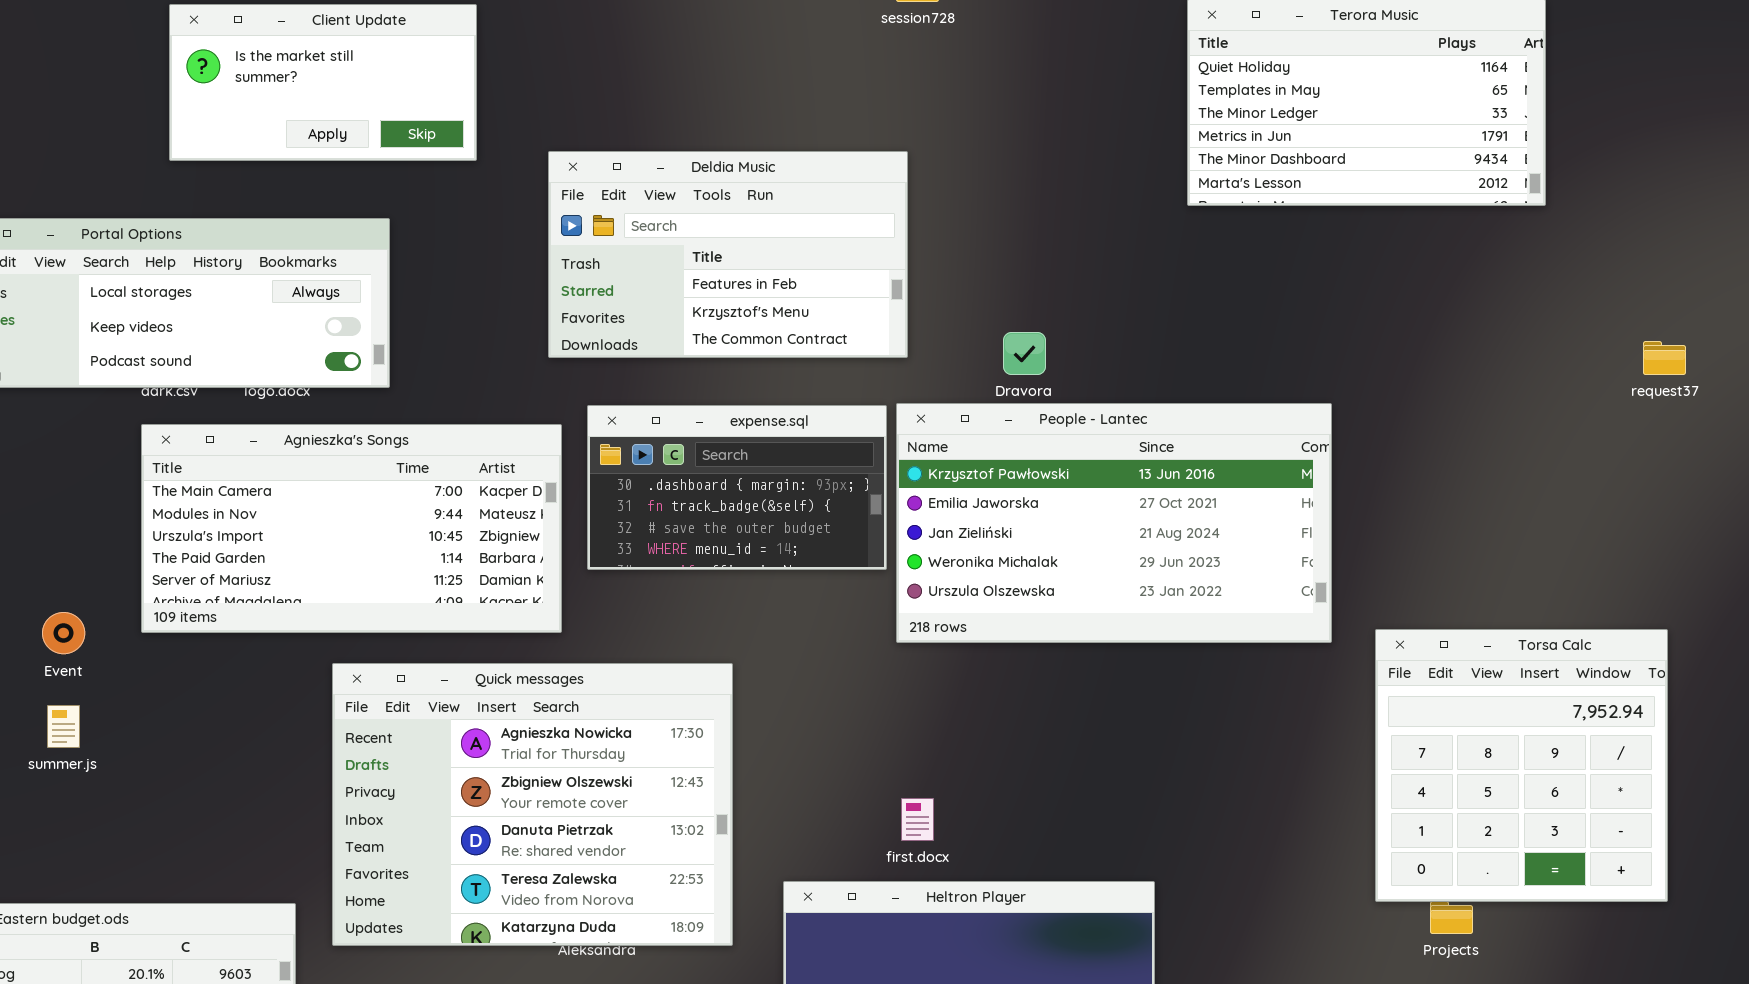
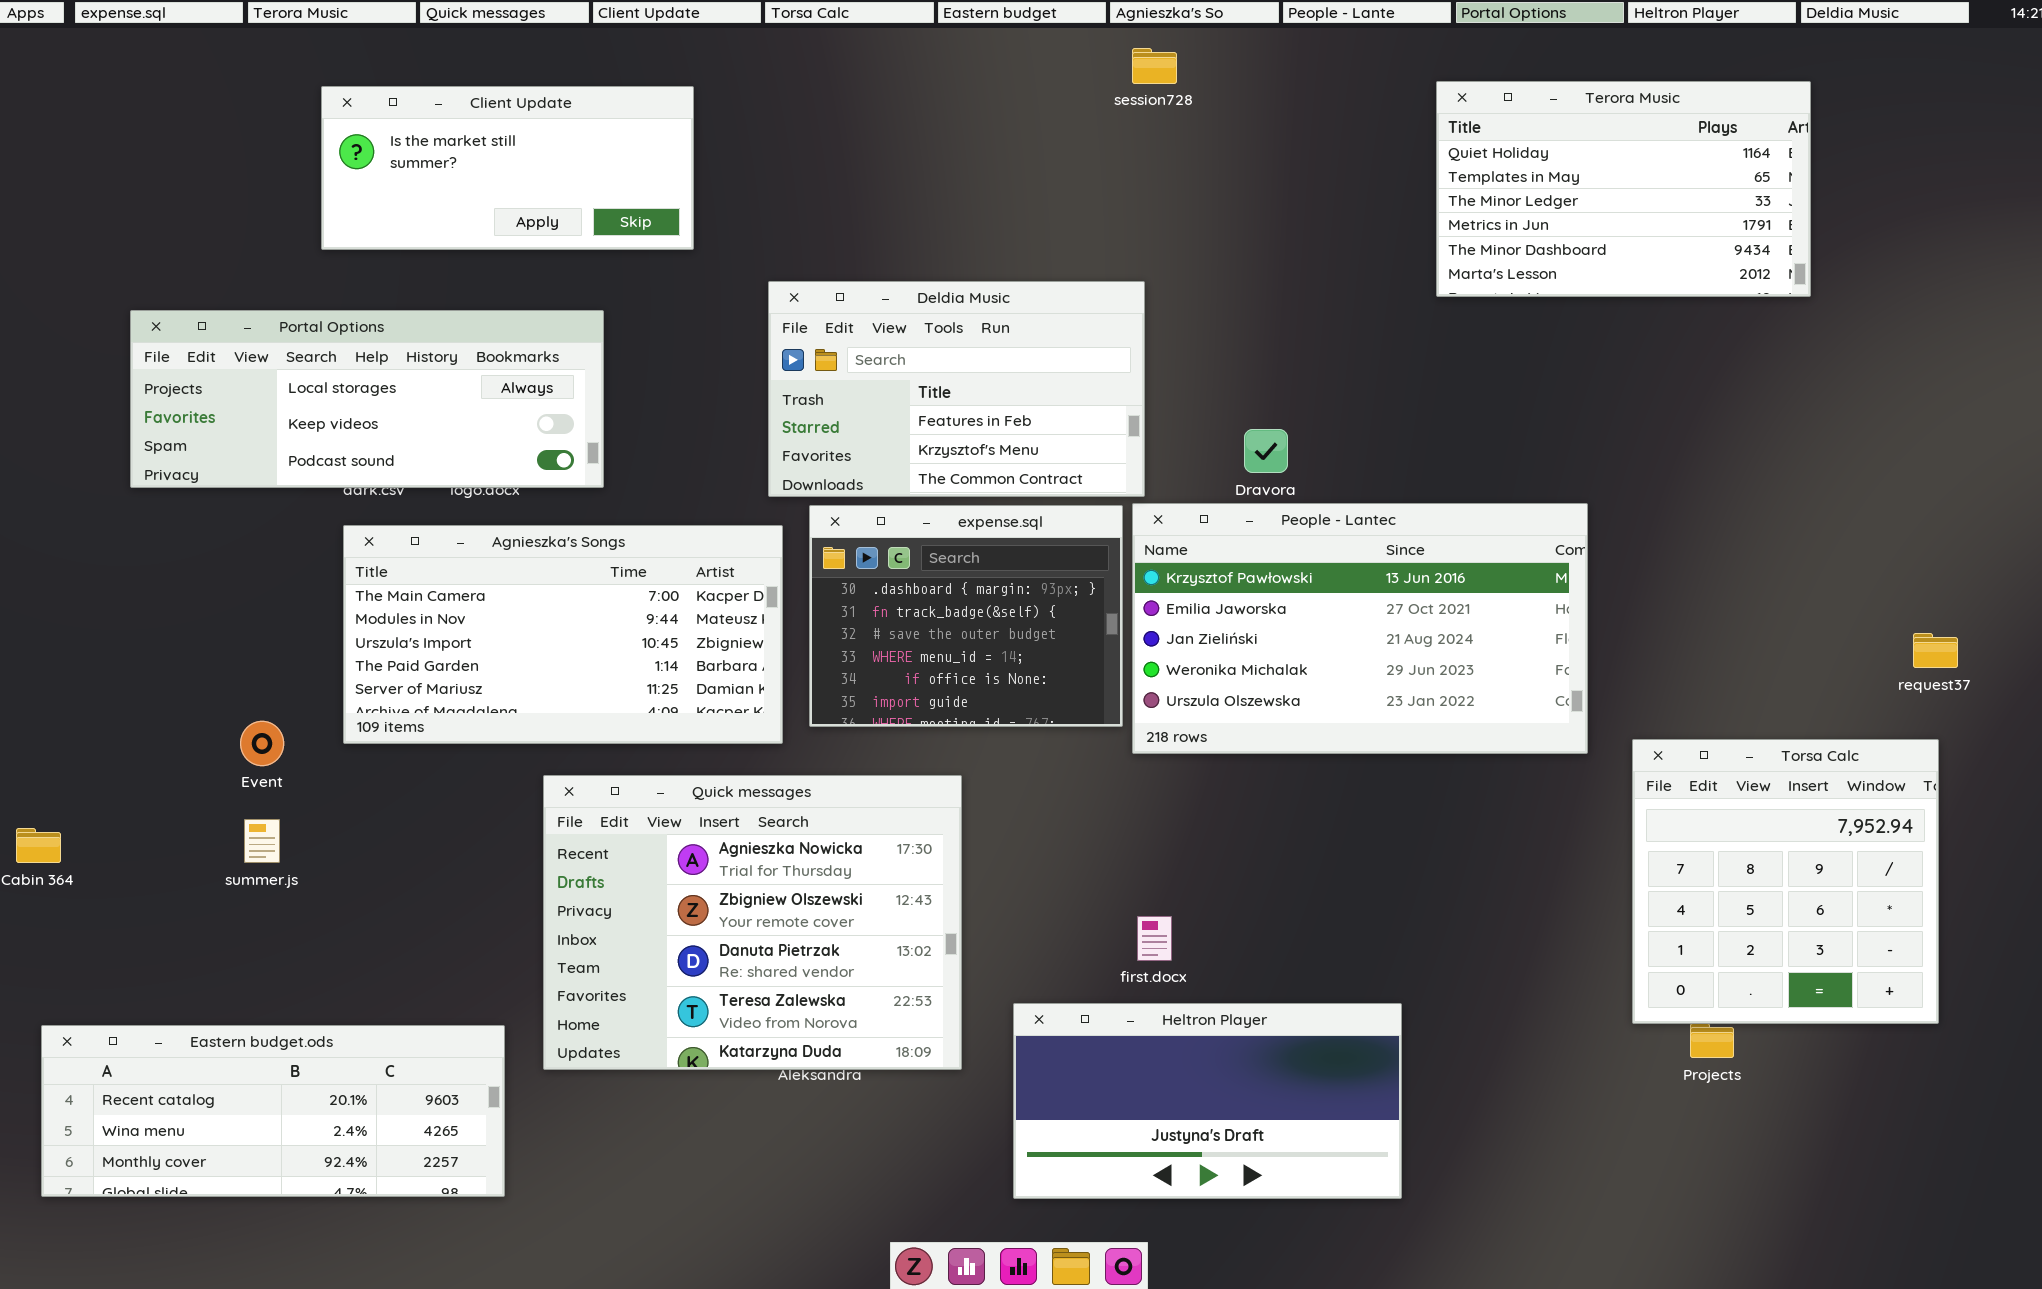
Client Update: [169,4,477,161] -> [321,86,694,250], resized
Deldia Music: [548,151,908,358] -> [768,281,1145,497], moved
request37: [1643,341,1686,375] -> [1913,633,1958,668], moved
expense.sql: [587,405,887,570] -> [809,505,1123,727], resized

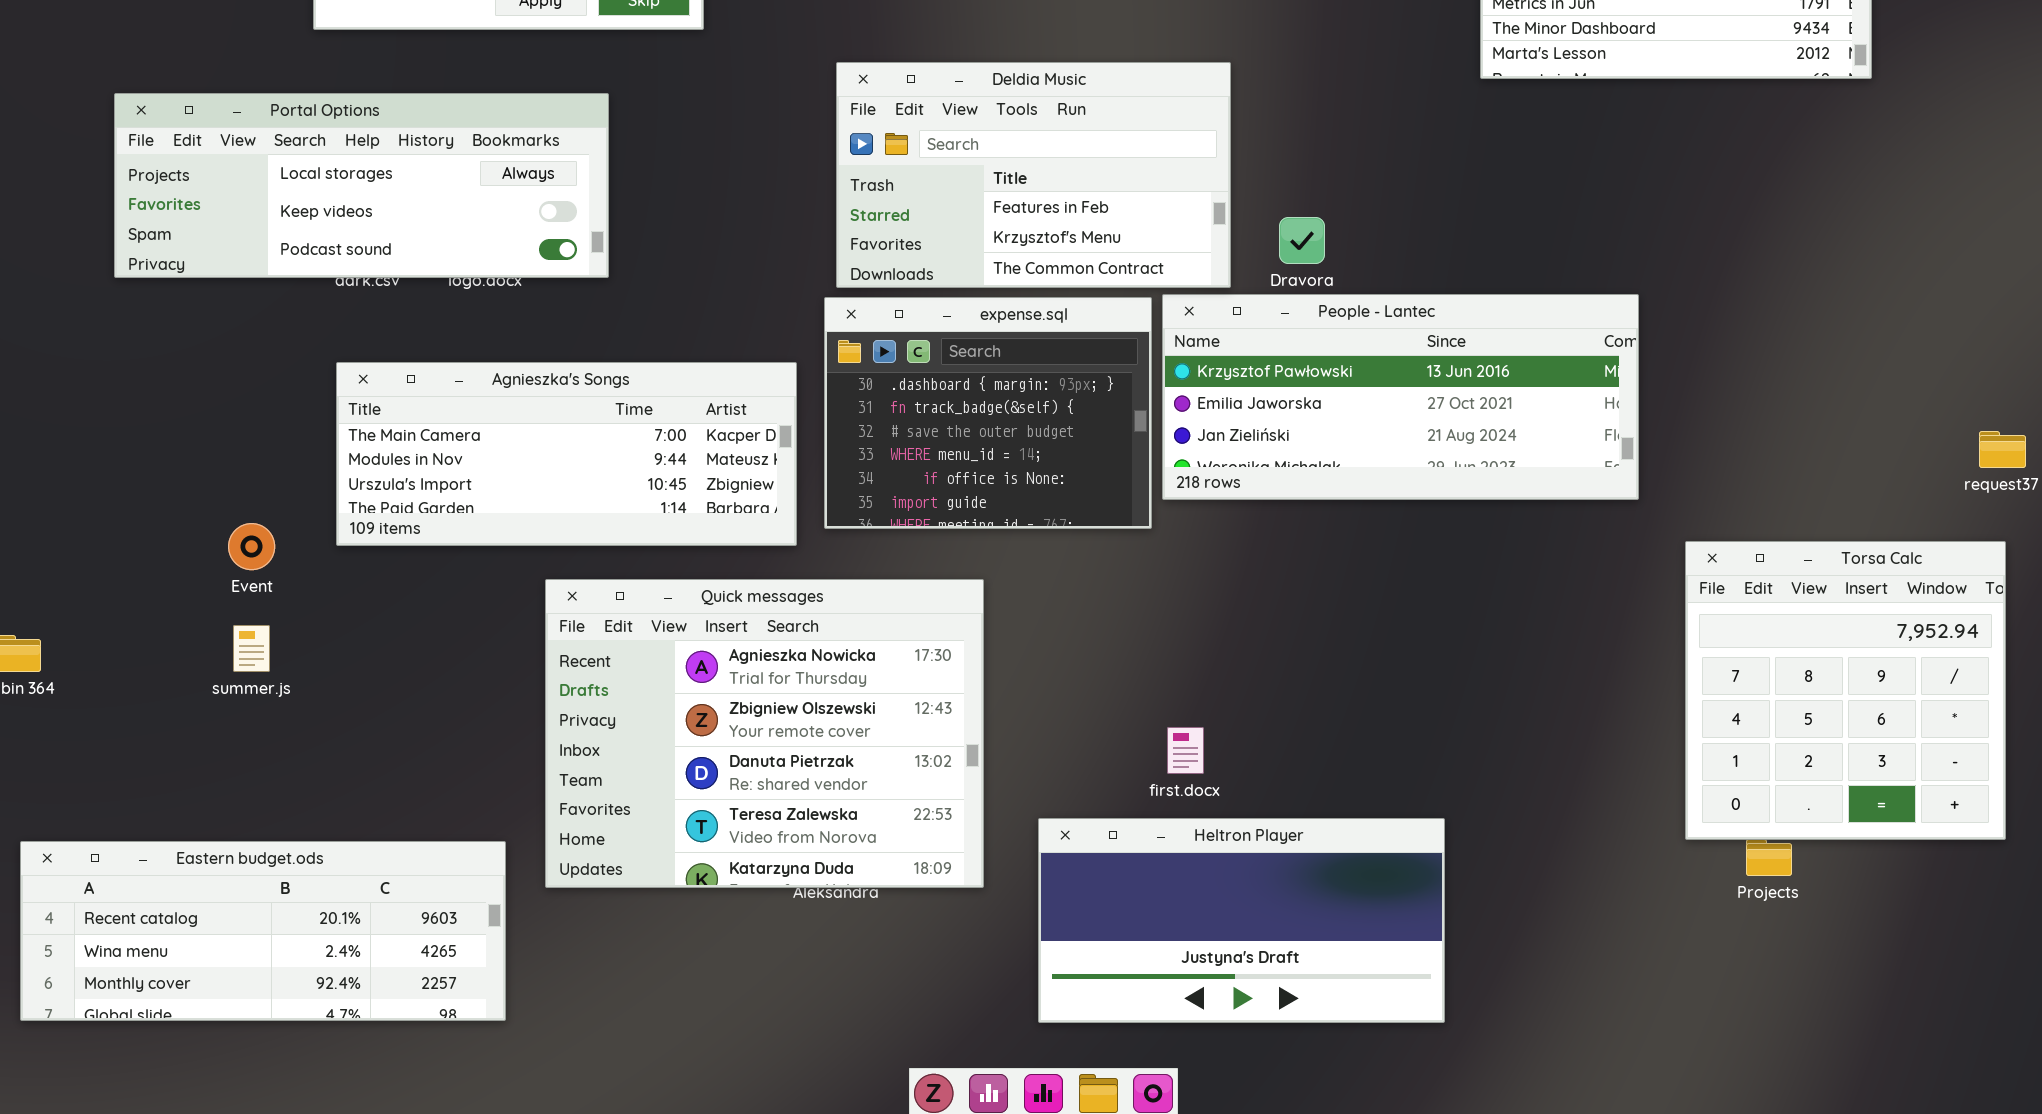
Deldia Music: [768,281,1145,497] -> [836,62,1231,288], moved
People - Lantec: [1132,503,1588,754] -> [1162,294,1639,500], resized
Agnieszka's Songs: [343,525,783,744] -> [336,362,797,546], resized

